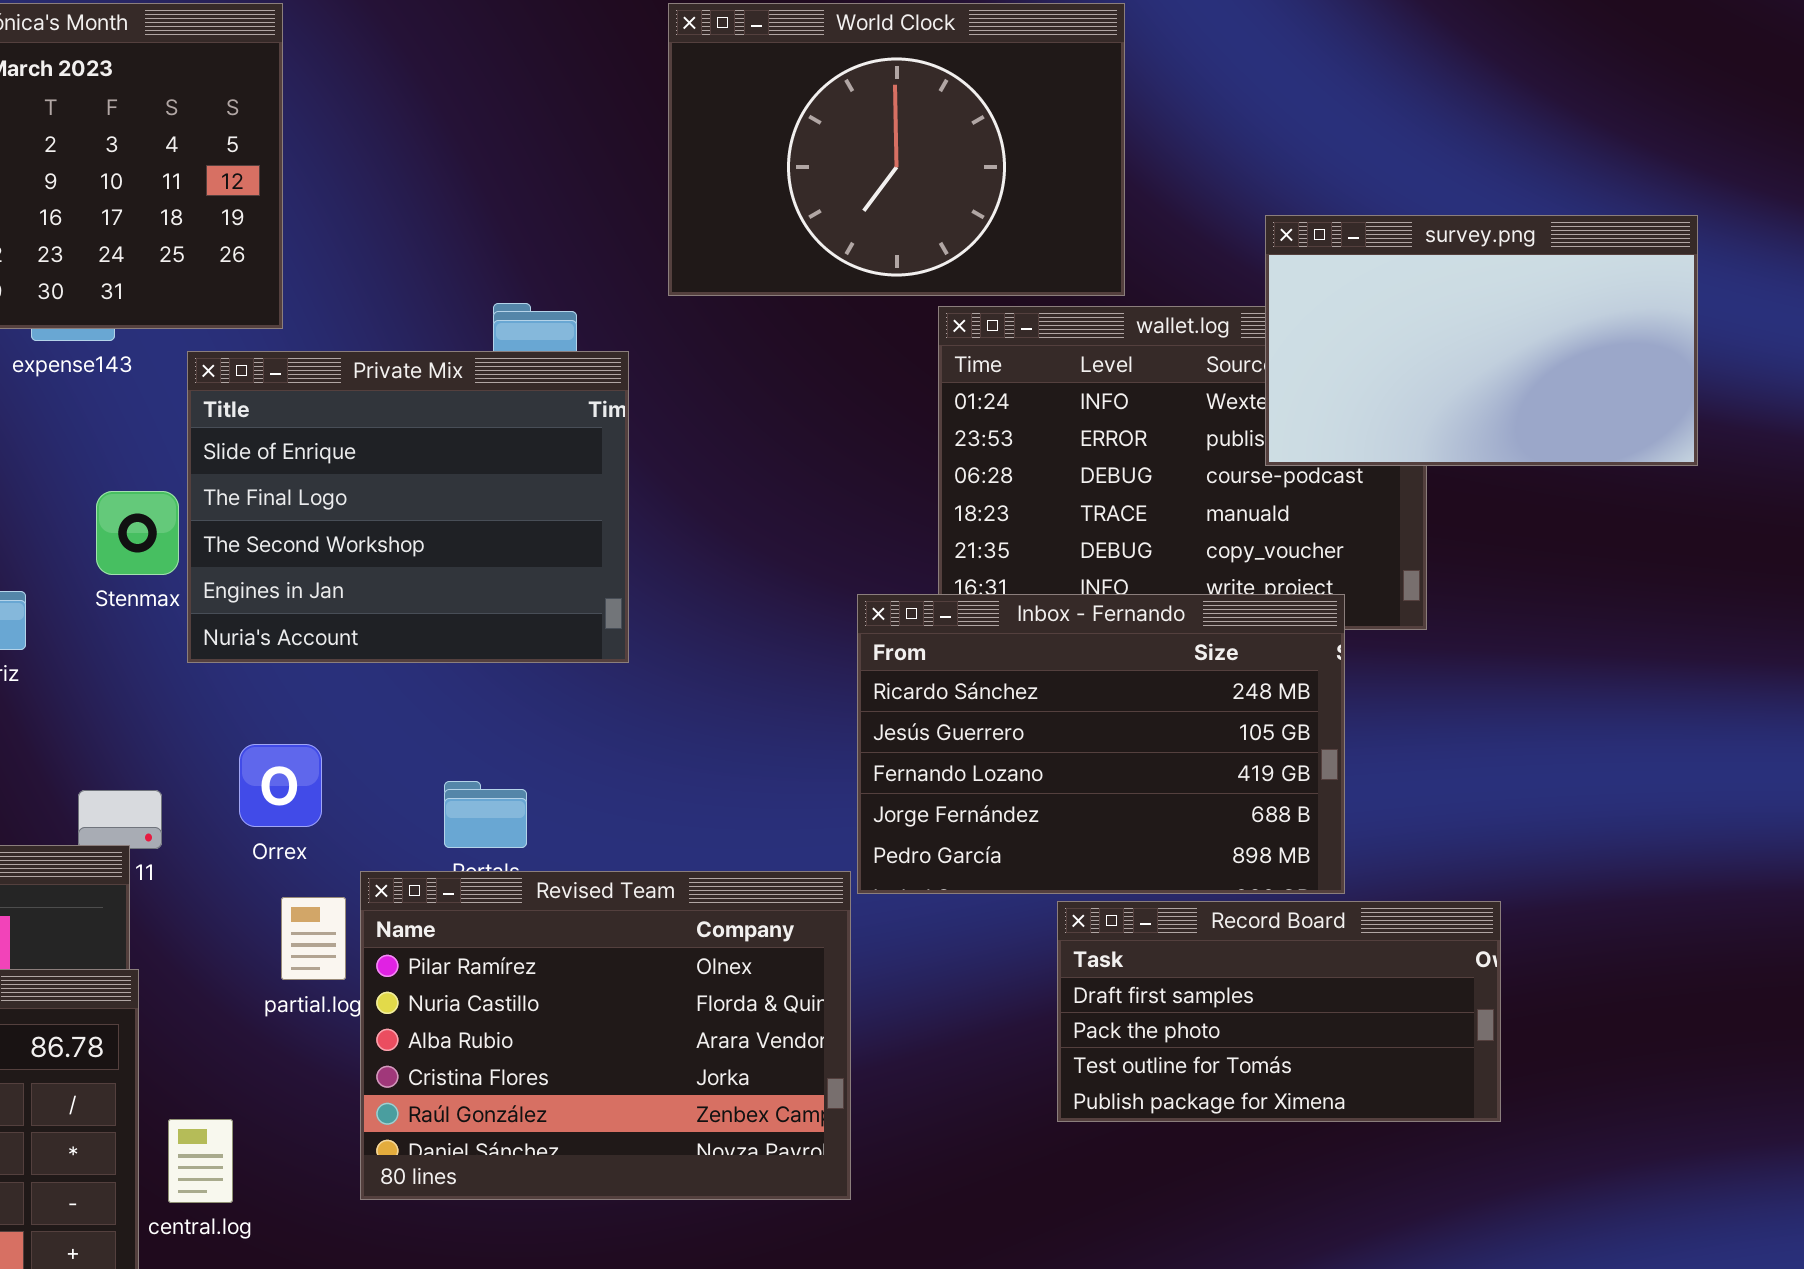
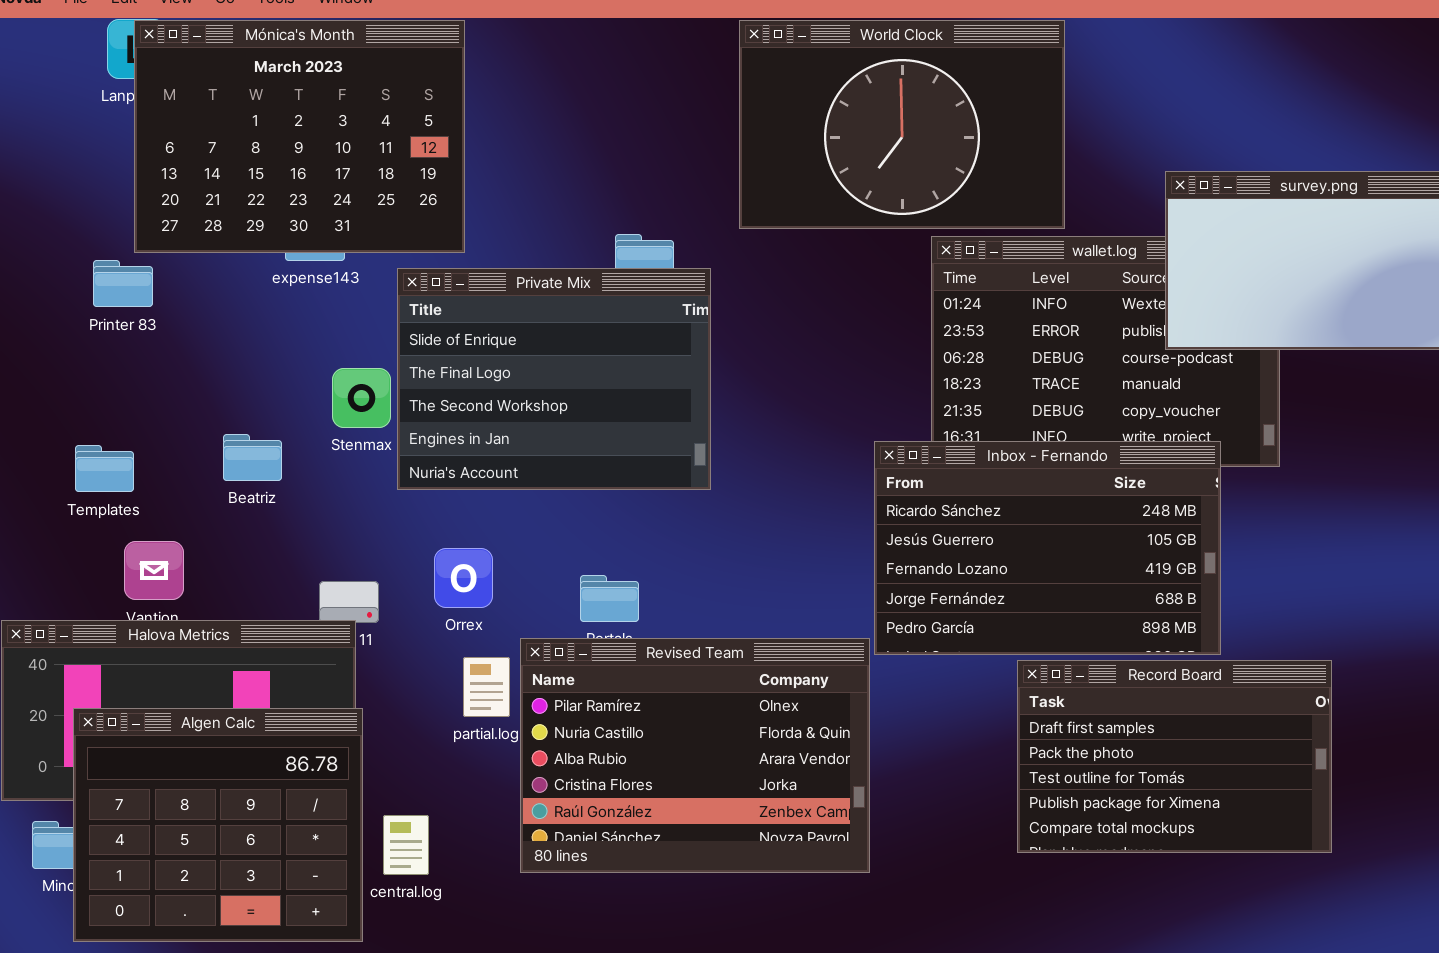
Record Board: [1057,901,1501,1122] -> [1017,660,1332,853], resized

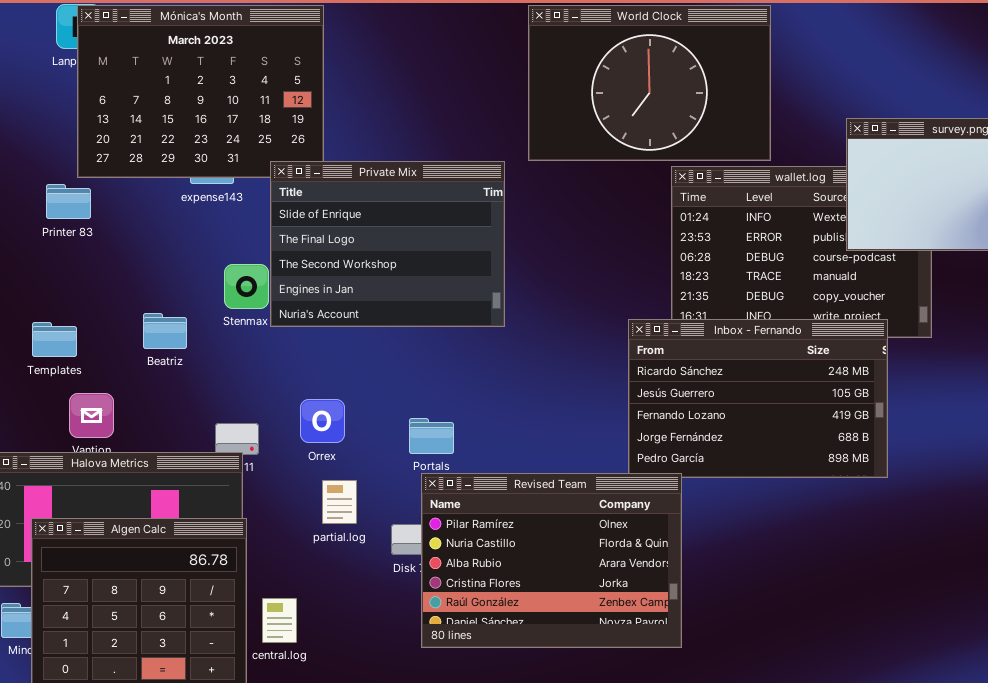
Private Mix: [397,268,711,490] -> [270,161,505,327], moved
Revised Team: [520,638,870,873] -> [421,473,682,648], moved
Record Board: [1017,660,1332,853] -> none, closed

